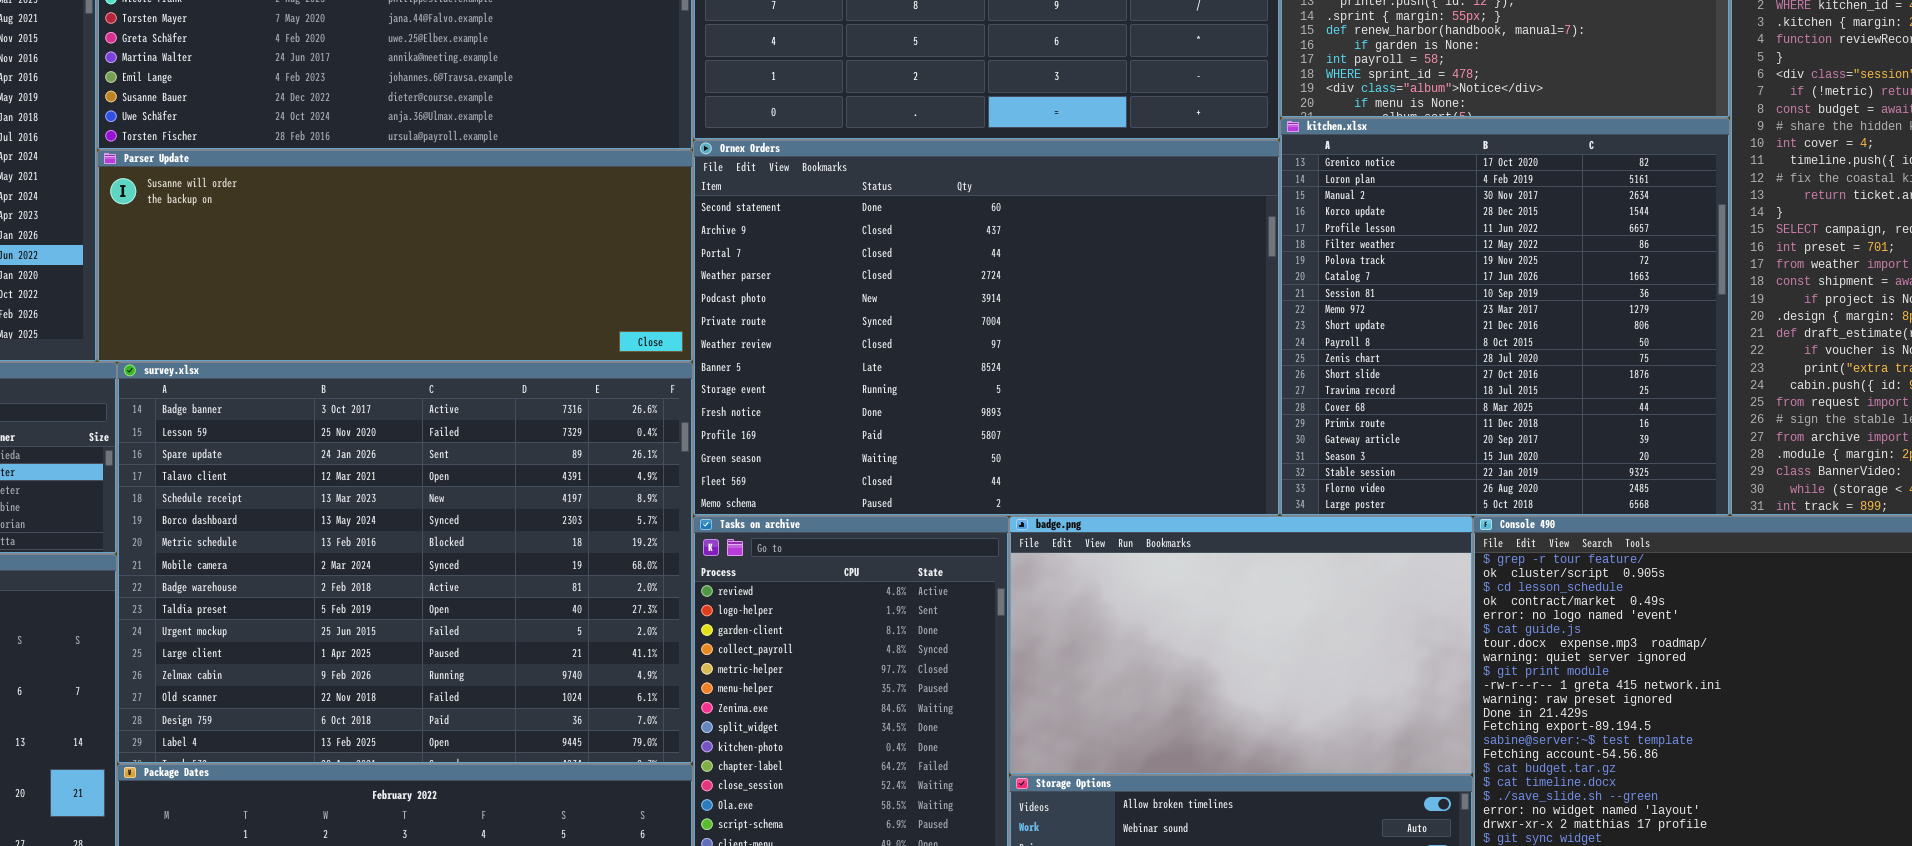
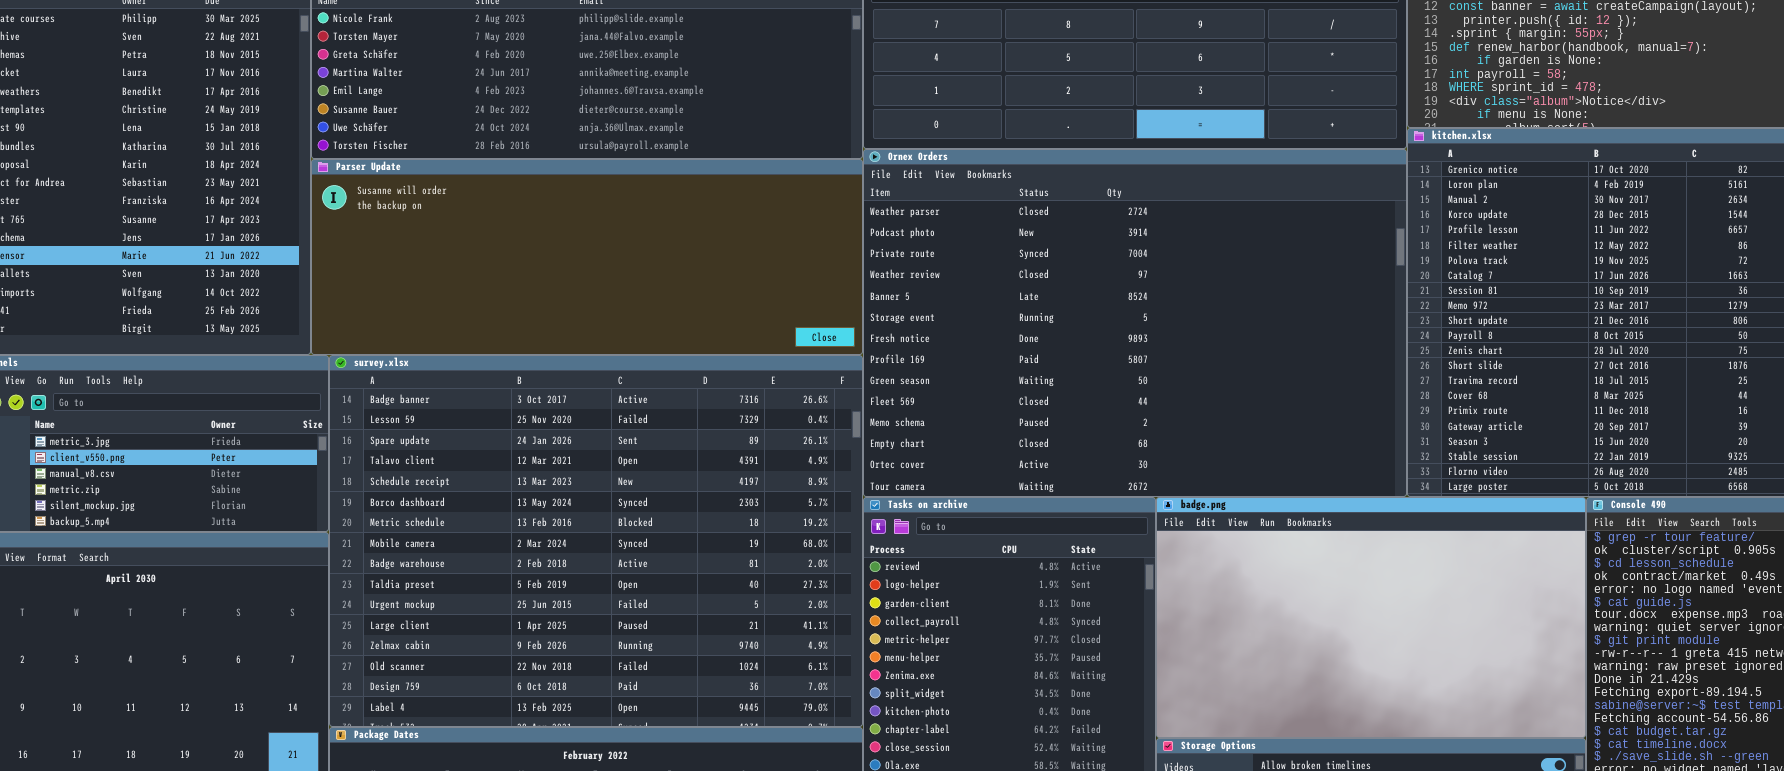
Ornex Orders: [693,140,1280,516] -> [863,149,1407,497], scrolled down 3 rows

